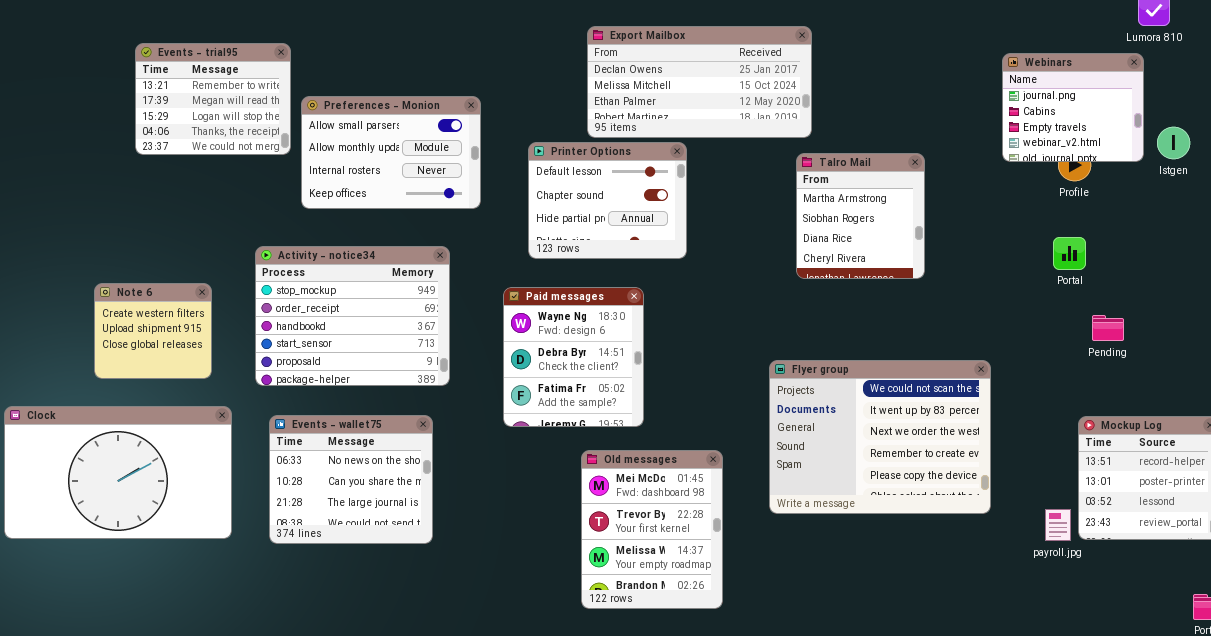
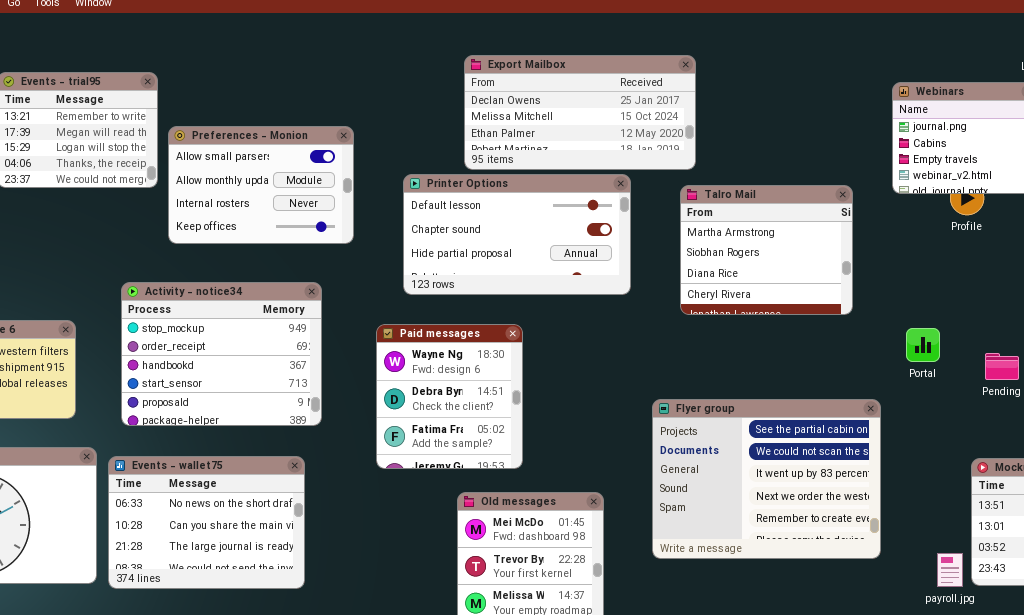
Printer Options: [528,142,687,259] -> [403,174,631,295], resized
Talro Mail: [796,153,925,279] -> [680,185,853,315], resized
Portal: [1053,237,1086,270] -> [906,328,940,362], moved
Flyer group: [769,360,991,514] -> [652,399,881,559], scrolled up 1 row
Events - wallet75: [269,415,433,544] -> [108,456,305,589], resized

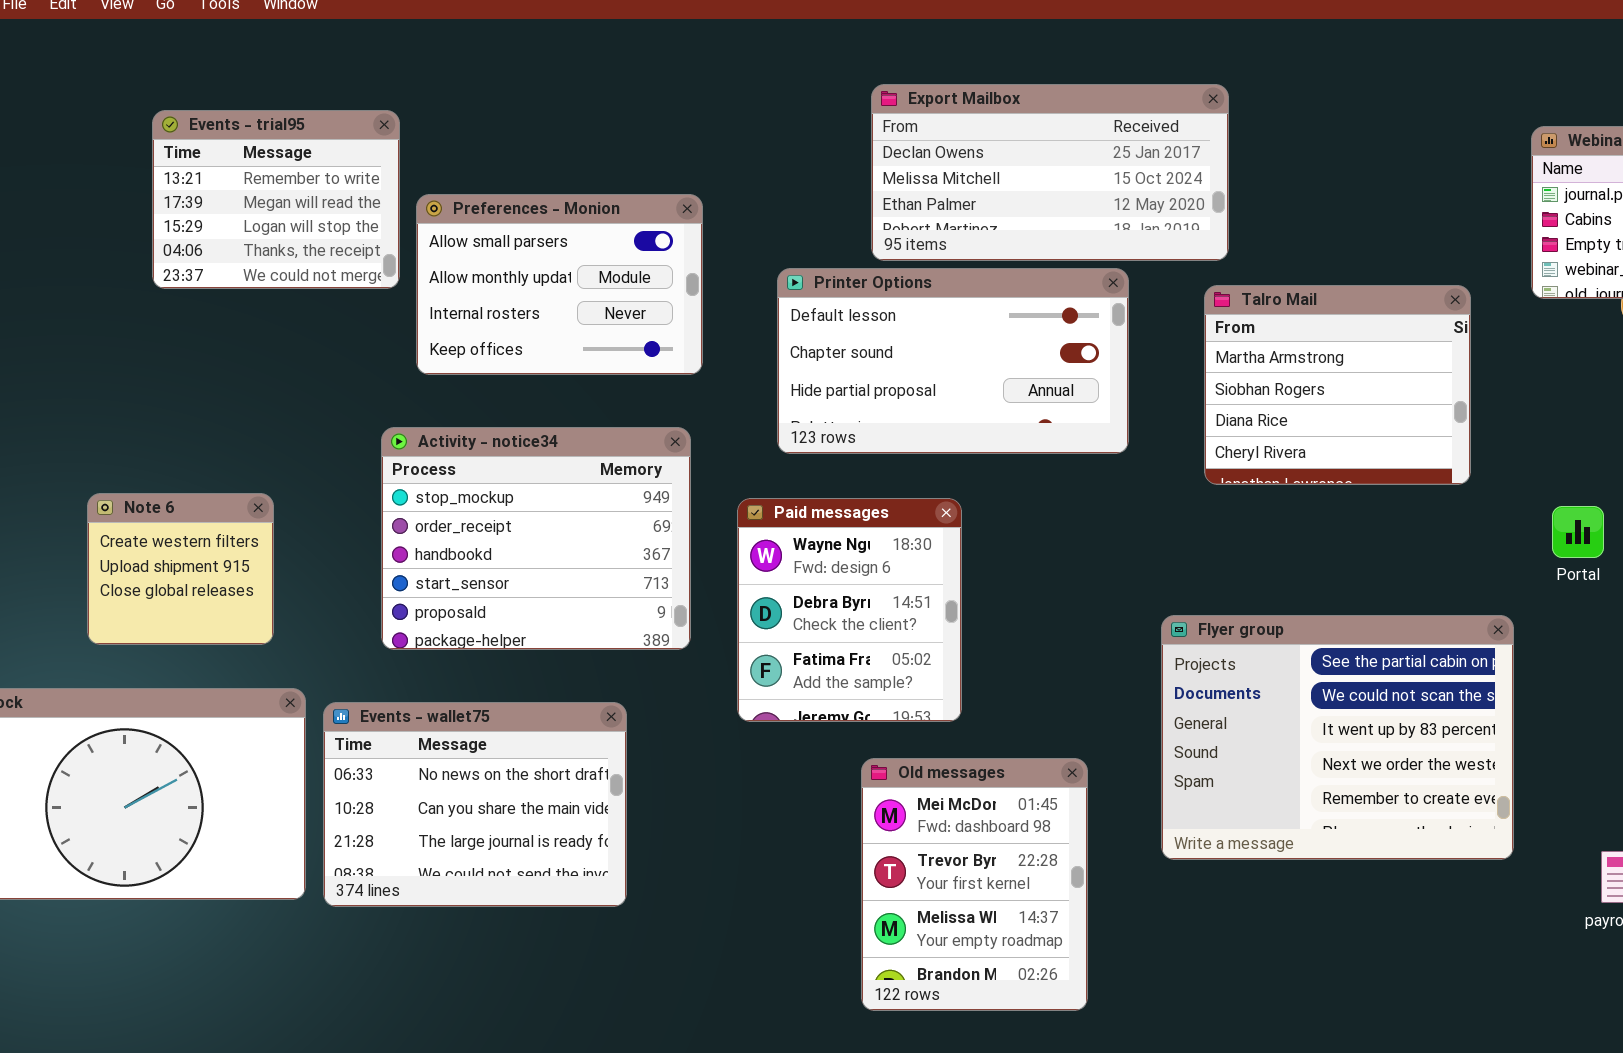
Activity - notice34: [121,282,322,426] -> [381,427,691,650], moved

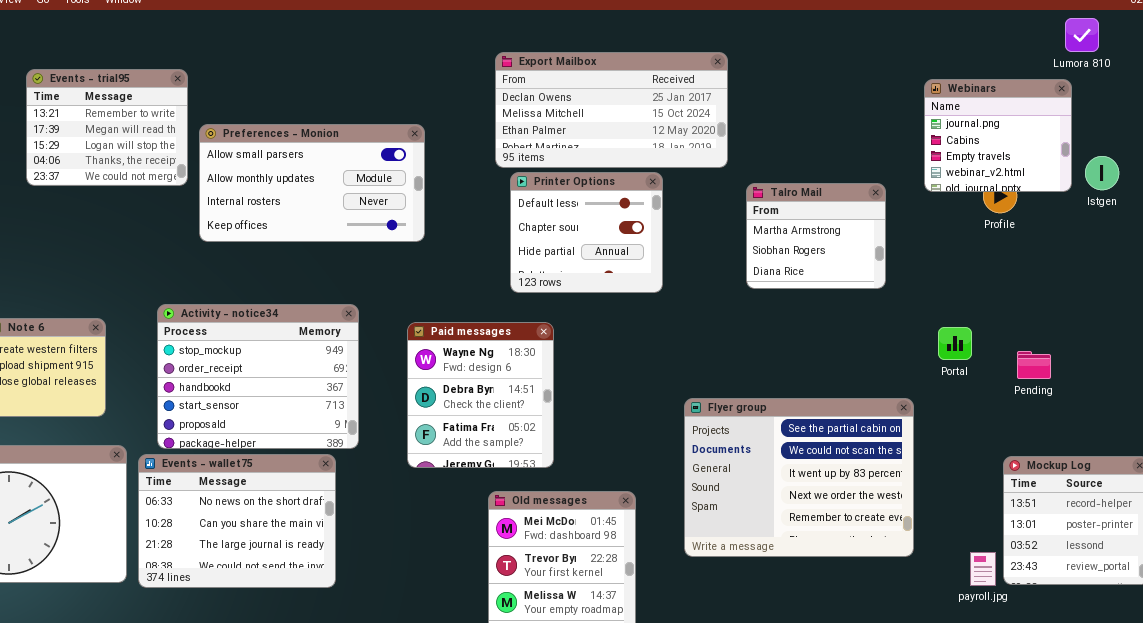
Preferences - Monion: [416,194,703,375] -> [199,124,425,242], resized
Printer Options: [777,268,1129,454] -> [510,172,663,293], resized
Talro Mail: [1204,285,1471,485] -> [746,183,886,289], resized
Activity - notice34: [381,427,691,650] -> [157,304,359,449], moved

